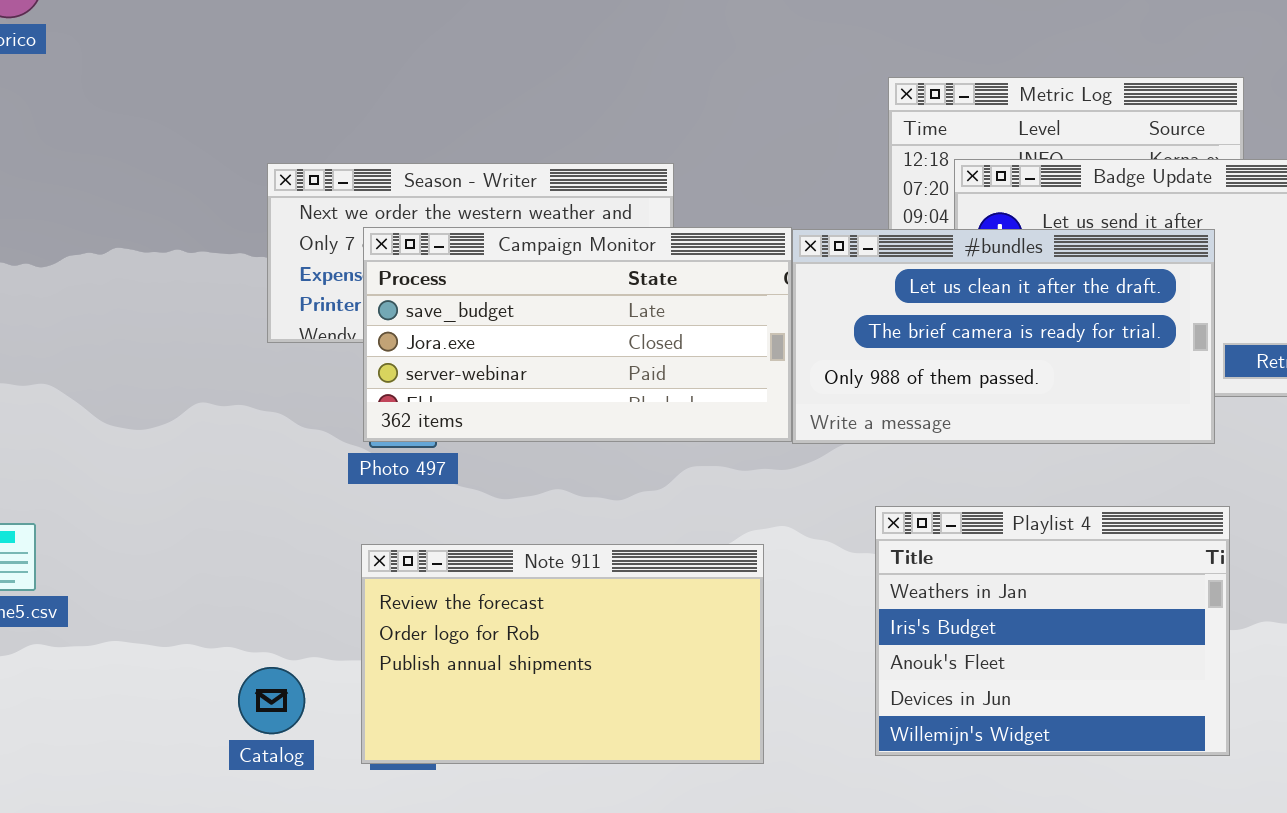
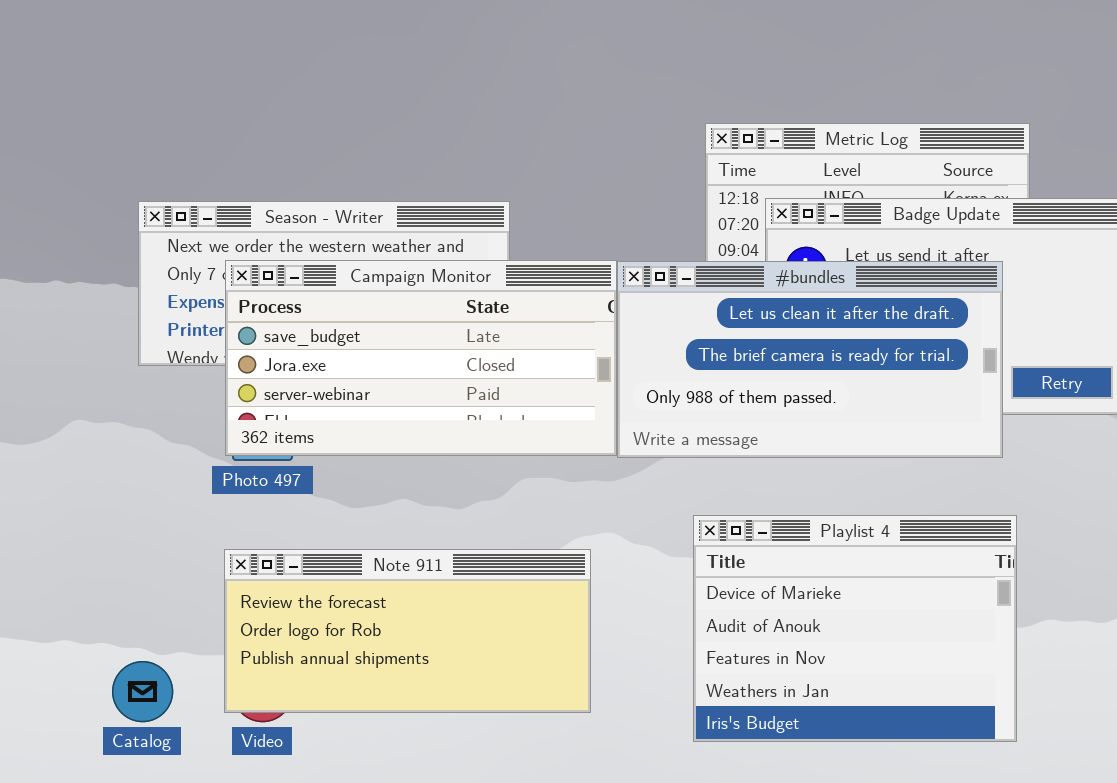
Playlist 4: [875,506,1230,756] -> [693,515,1017,742], scrolled up 3 rows
Note 911: [361,544,764,764] -> [224,549,591,713], resized

